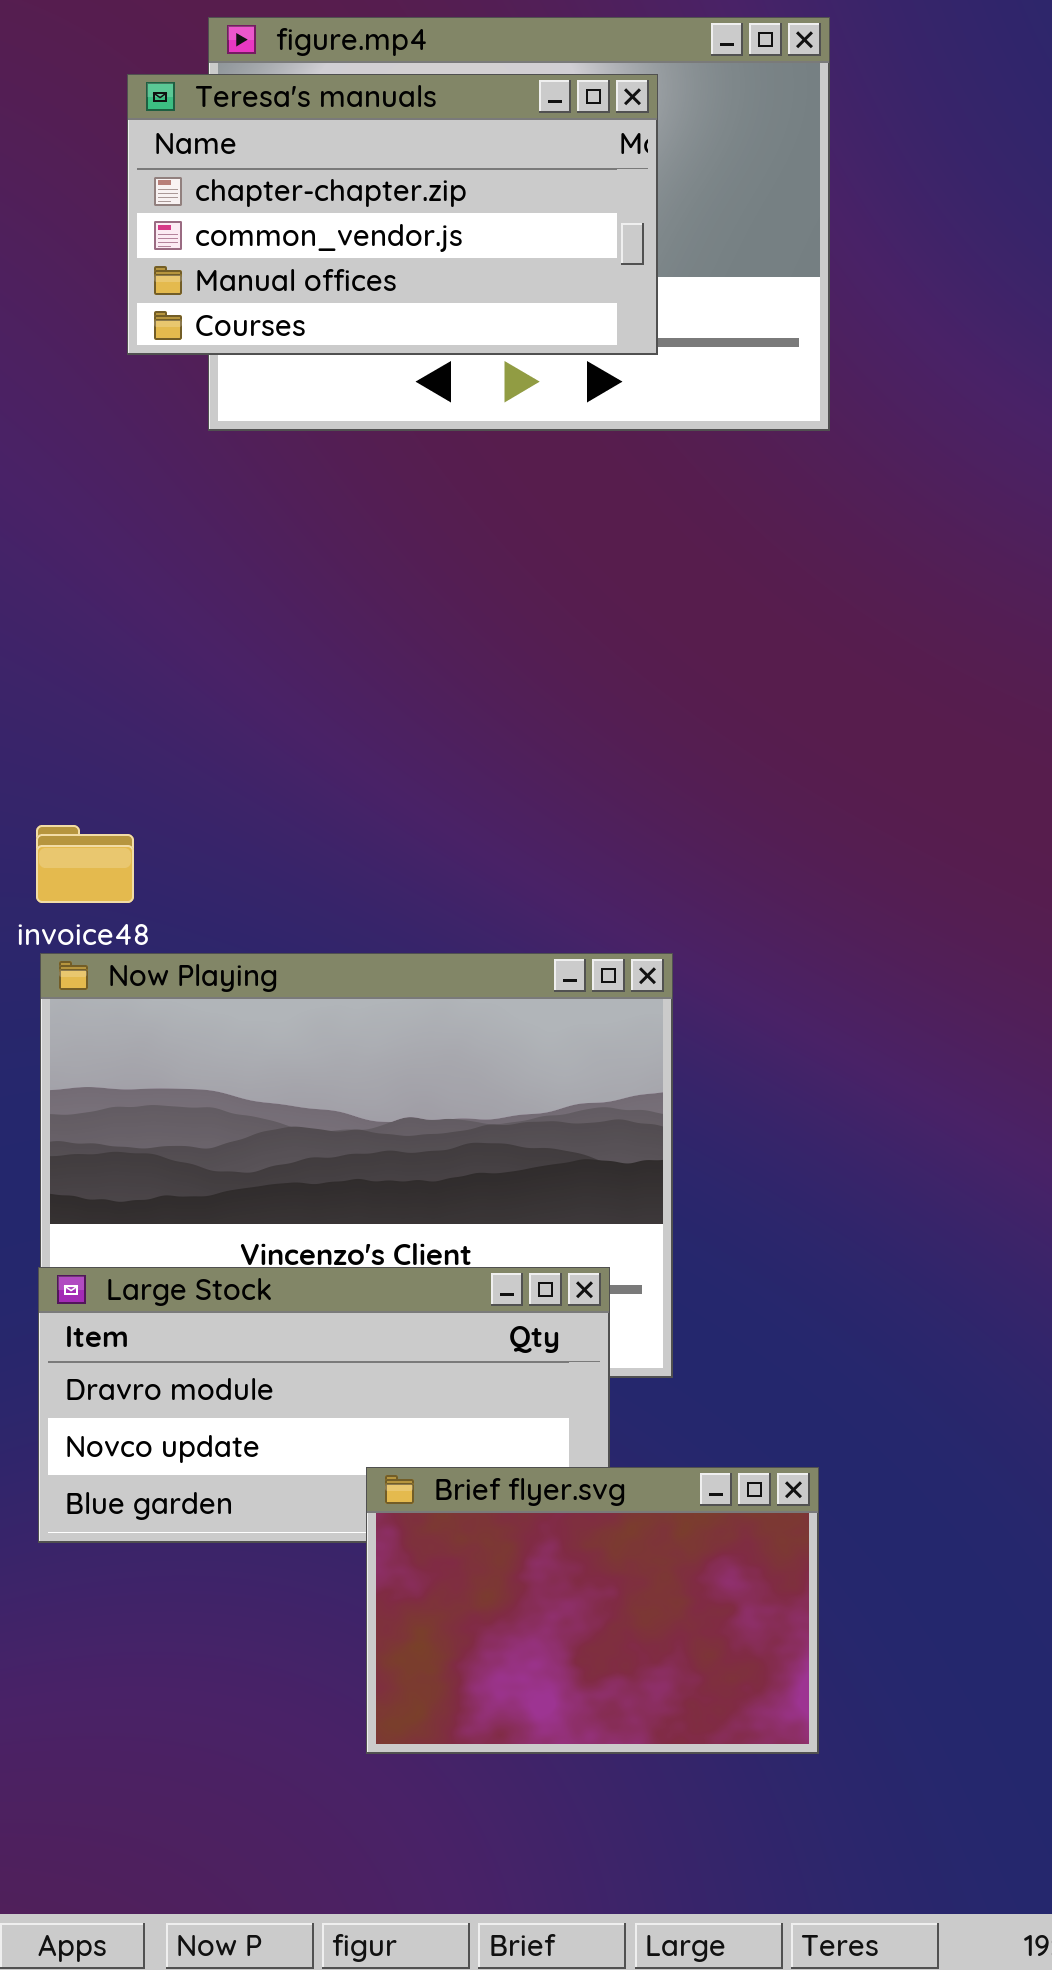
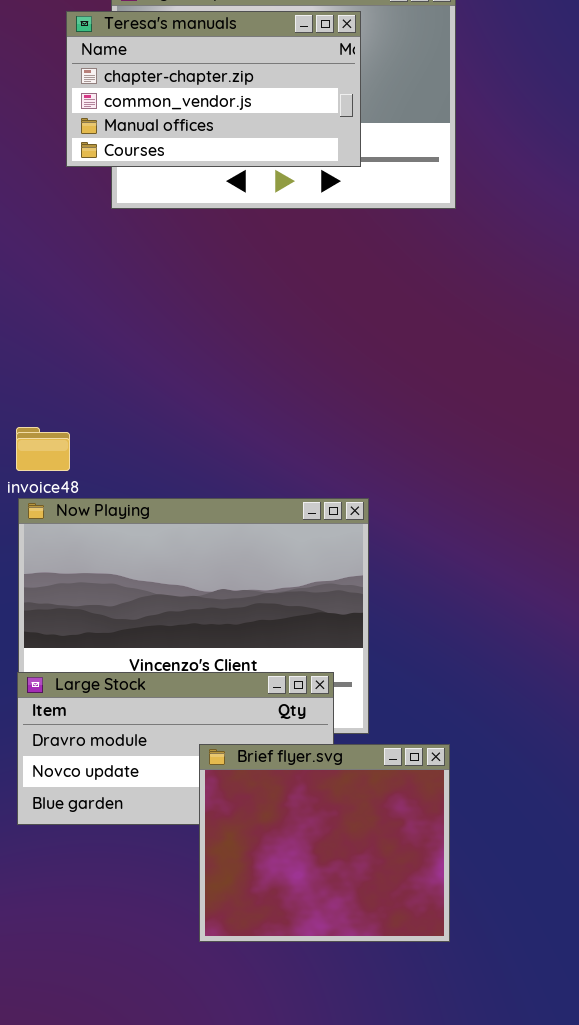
Brief flyer.svg: [366,1467,819,1754] -> [199,744,450,942], resized

